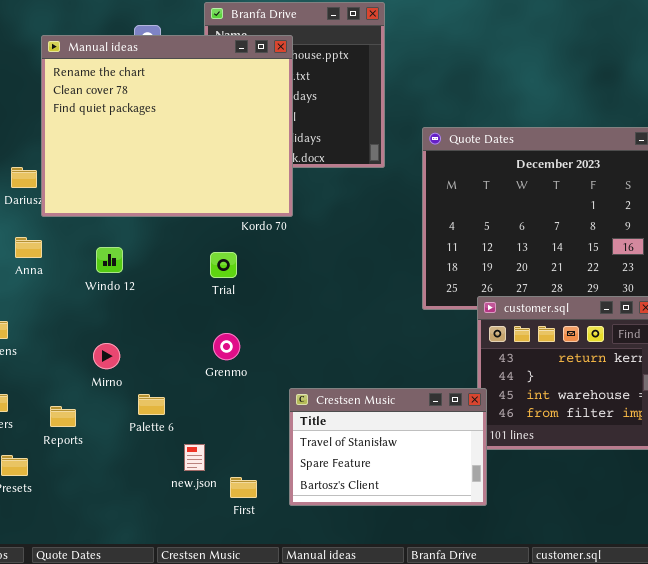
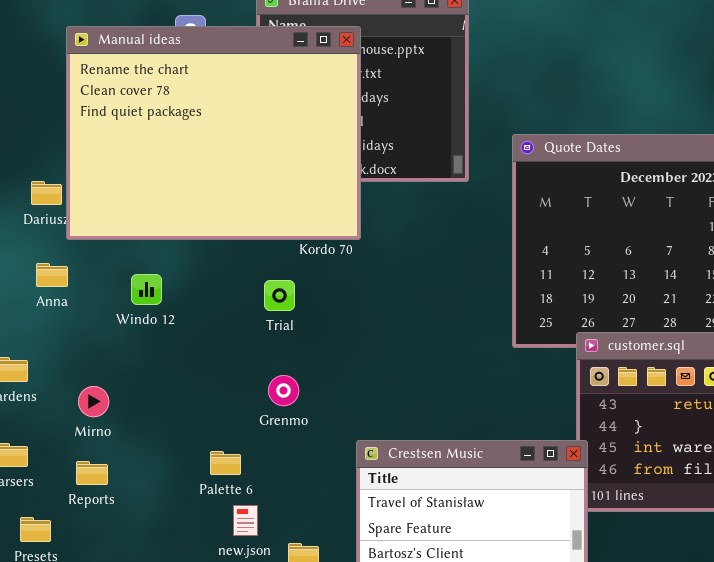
Mirno: [93,343,120,369] -> [78,386,109,417], moved
Palette 6: [138,394,165,415] -> [210,451,241,475], moved

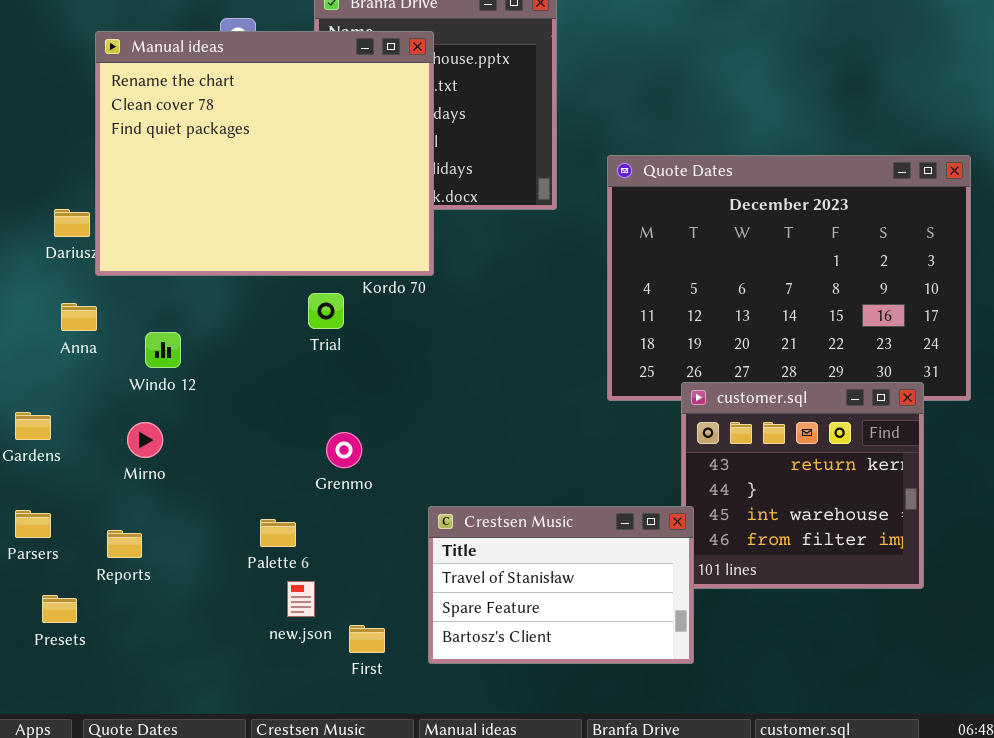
Windo 12: [131,274,162,305] -> [145,332,181,368], moved
Trial: [264,280,295,311] -> [308,293,344,329], moved
Mirno: [78,386,109,417] -> [127,422,163,458], moved

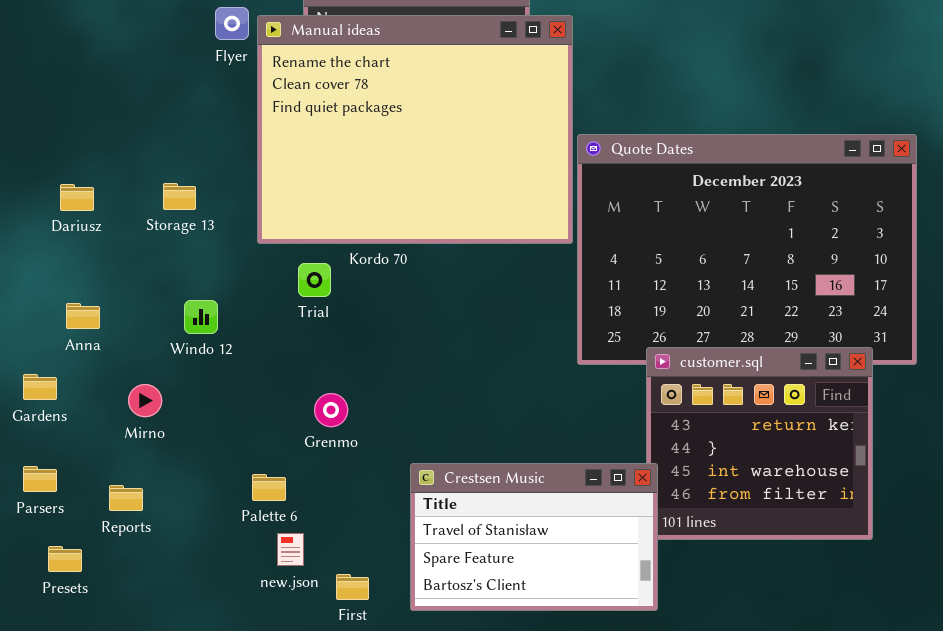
Manual ideas: [95,31,434,276] -> [257,15,573,244], moved
Anna: [61,303,97,331] -> [66,303,100,329], moved
Windo 12: [145,332,181,368] -> [184,300,218,334], moved

